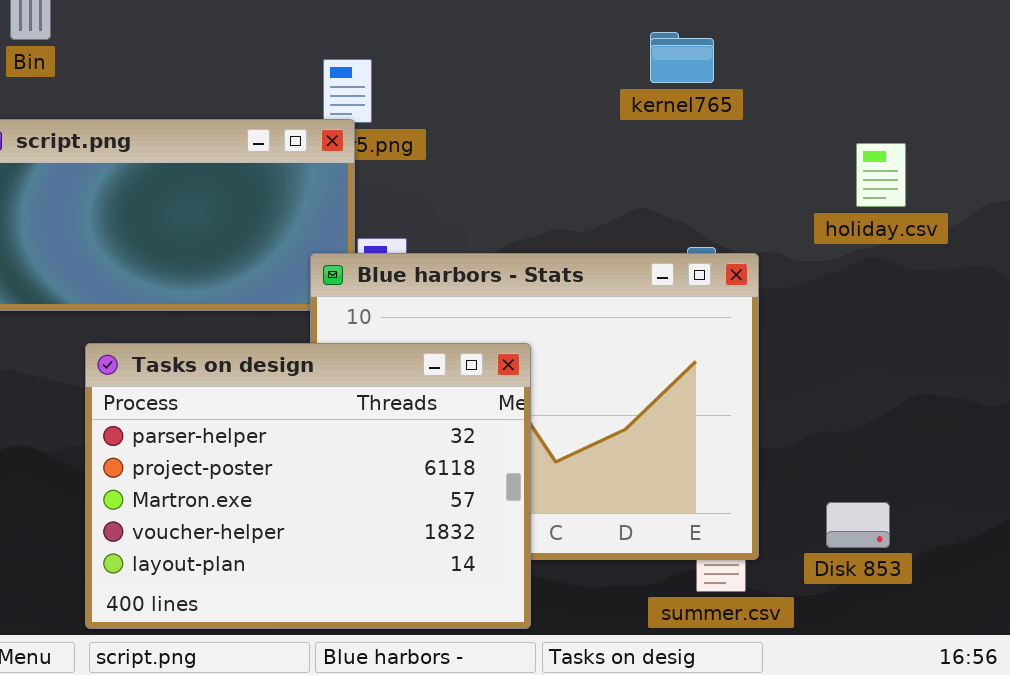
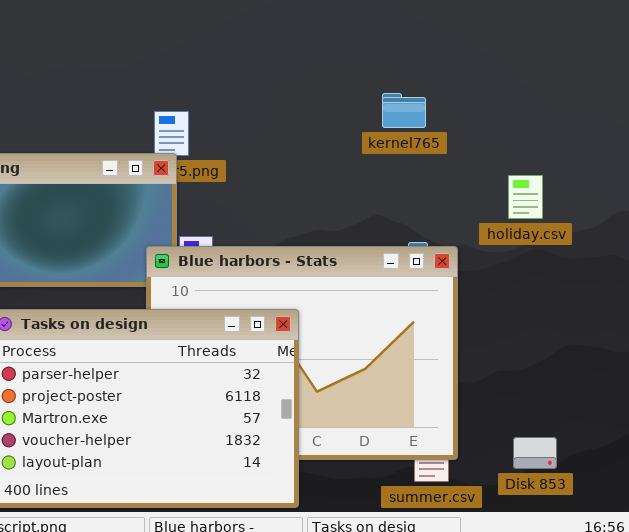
holiday.csv: [856,143,906,207] -> [508,175,543,219], moved
Disk 853: [826,502,890,548] -> [513,437,557,469], moved

